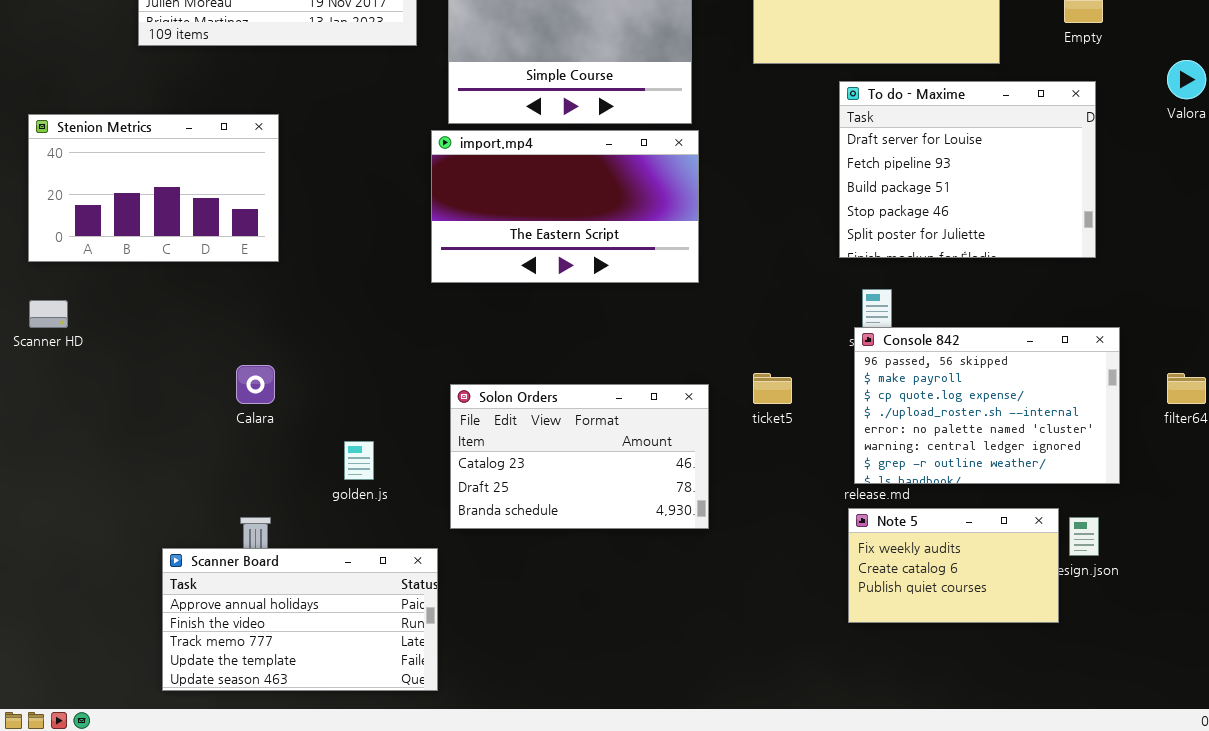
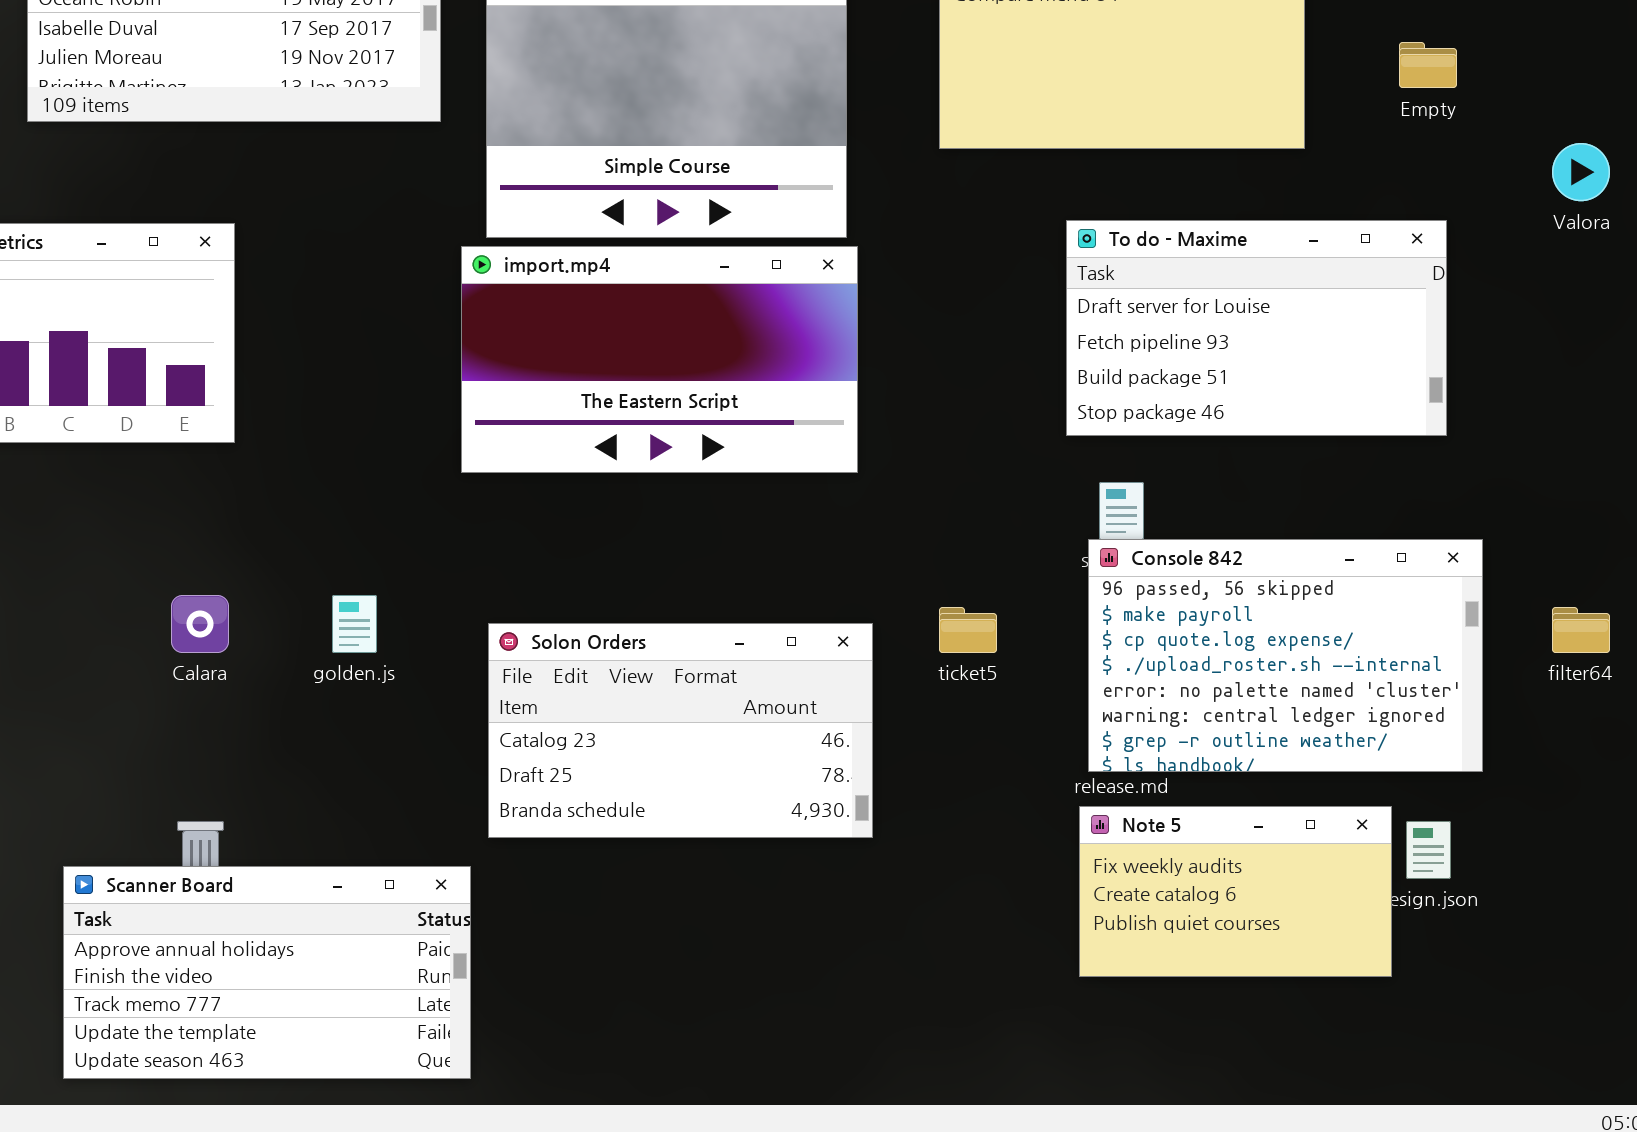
To do - Maxime: [839,81,1096,258] -> [1066,220,1447,436], resized
golden.js: [344,441,374,480] -> [332,595,377,653], moved

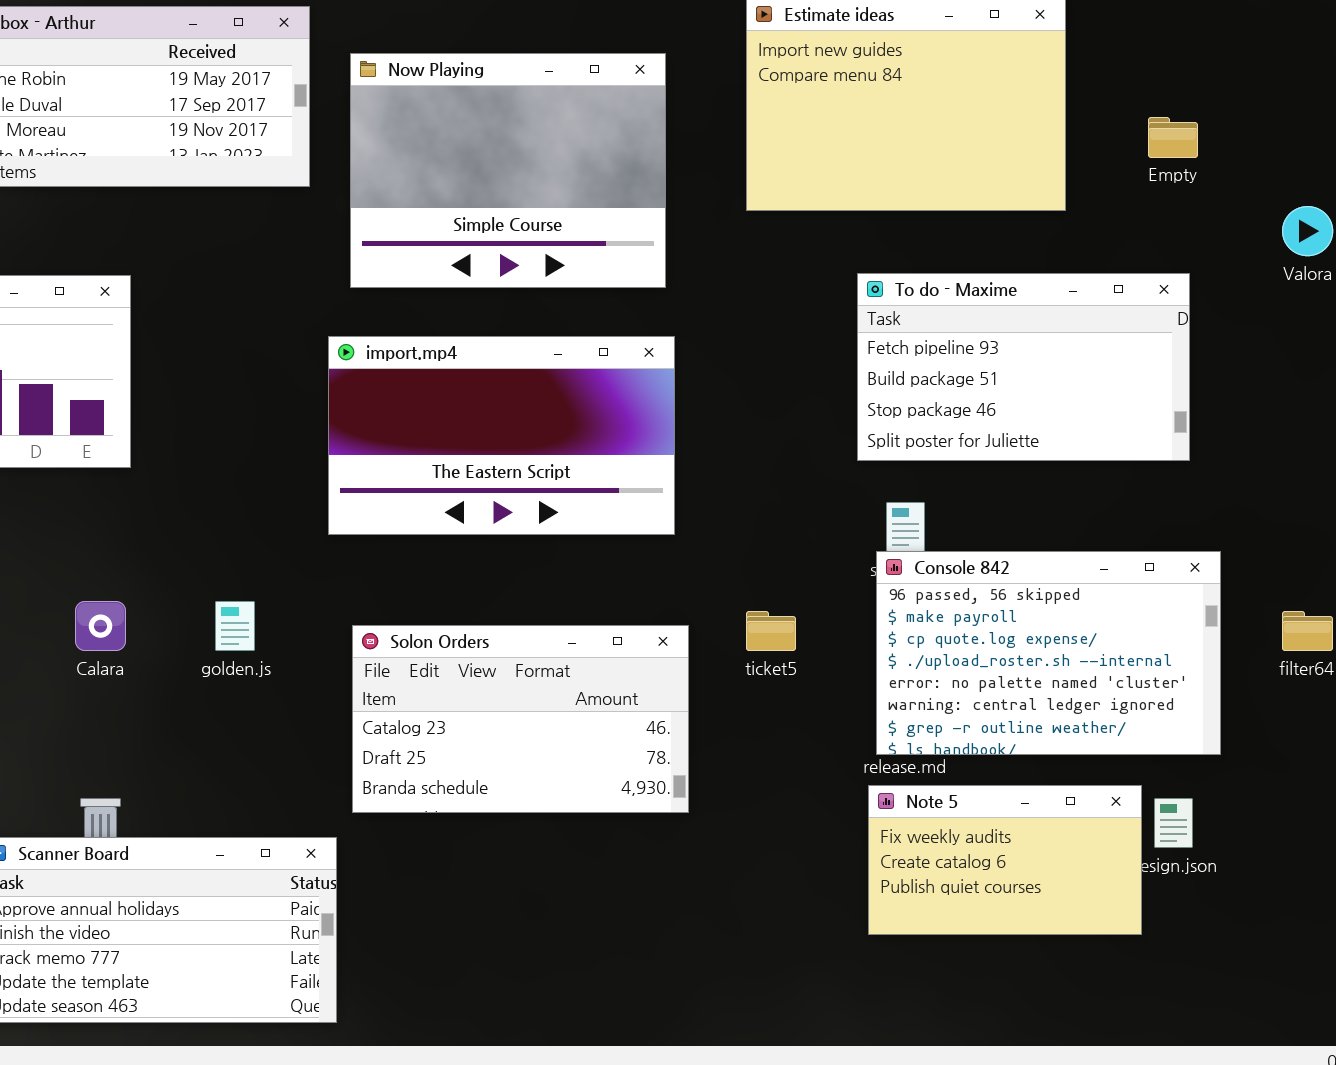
To do - Maxime: [1066,220,1447,436] -> [857,273,1190,461], scrolled down 1 row
import.mp4: [461,246,858,473] -> [328,336,675,535], moved

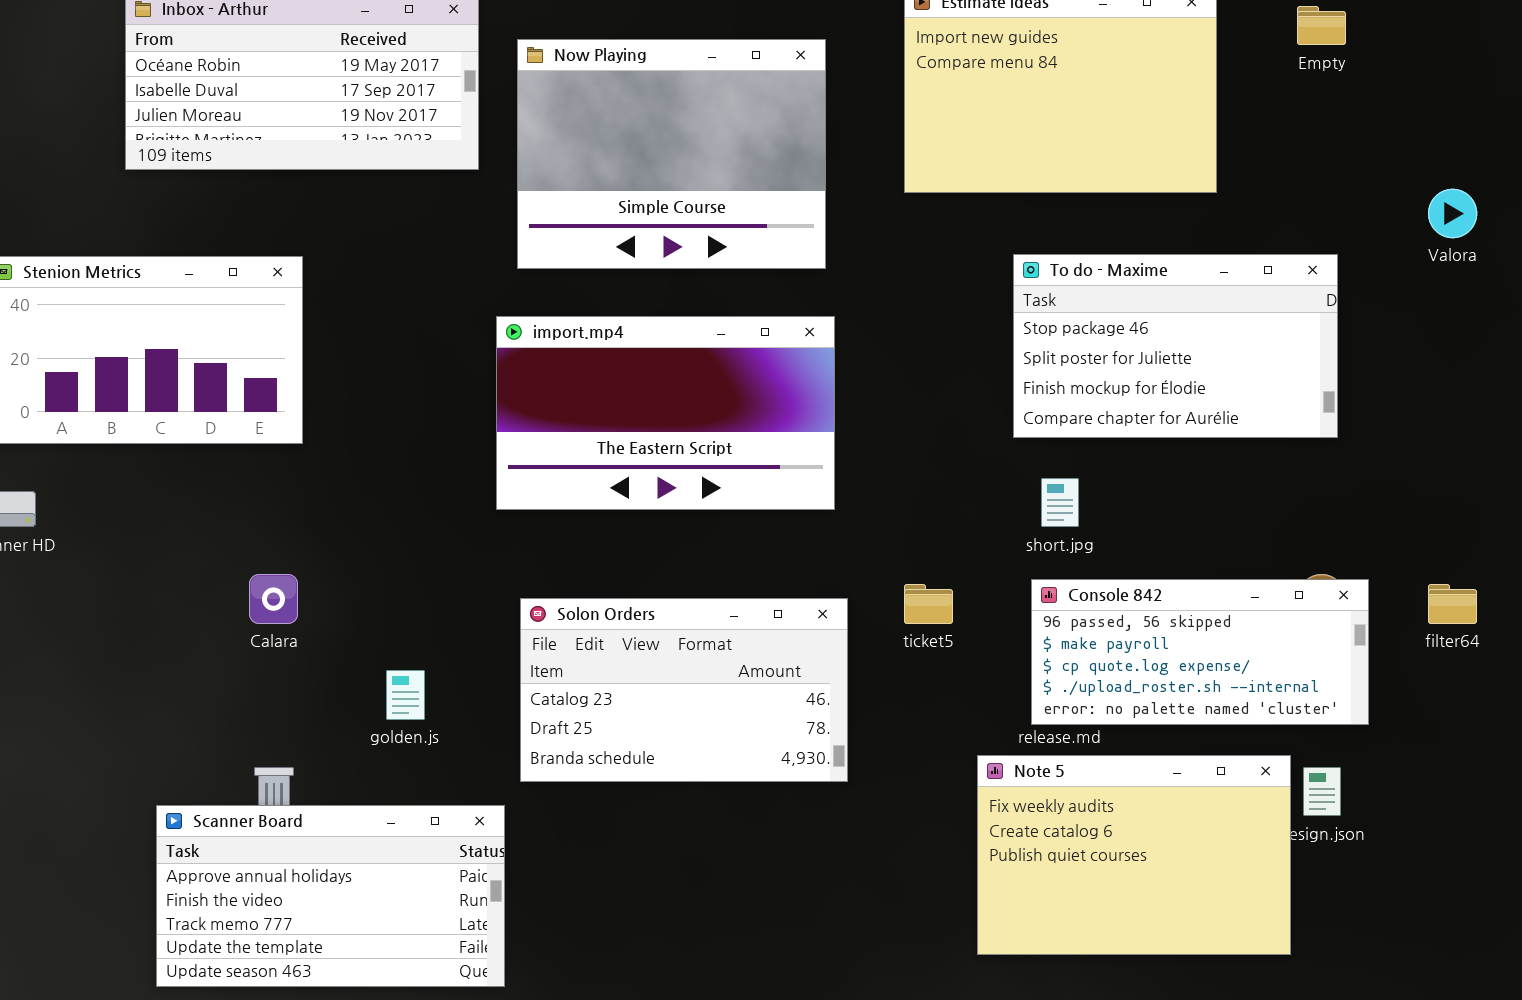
Empty: [1148,117,1198,158] -> [1297,6,1346,45], moved
To do - Maxime: [857,273,1190,461] -> [1013,254,1338,438], scrolled down 2 rows
Console 842: [876,551,1221,755] -> [1031,579,1369,725], resized
golden.js: [215,601,255,651] -> [386,670,425,720], moved
Note 5: [868,785,1142,935] -> [977,755,1291,955], resized

